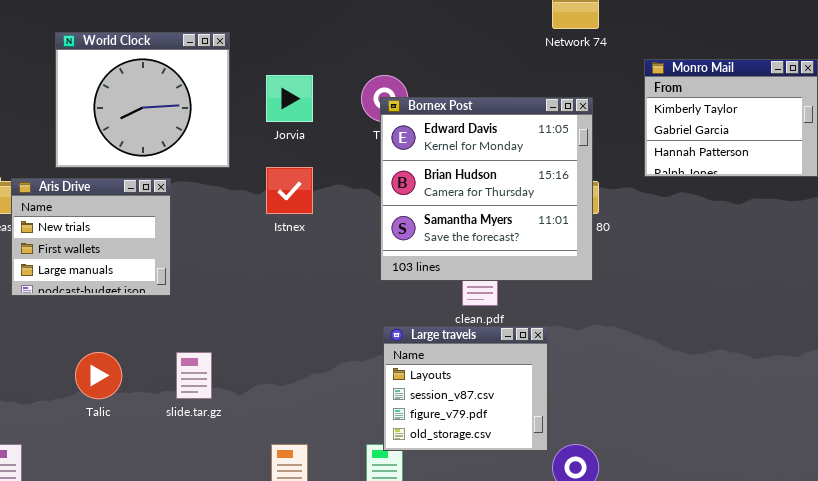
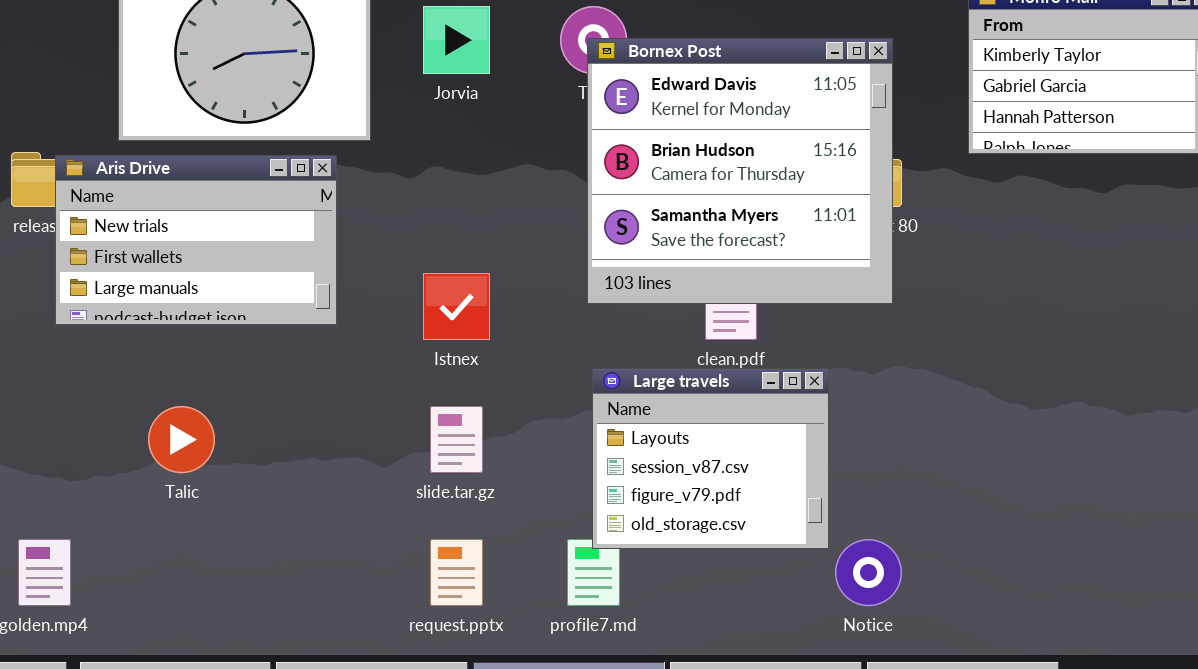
Istnex: [266,167,313,214] -> [423,273,490,340], moved
Aris Drive: [11,178,171,296] -> [55,155,337,325], resized
slide.tar.gz: [176,352,212,399] -> [430,406,483,473], moved

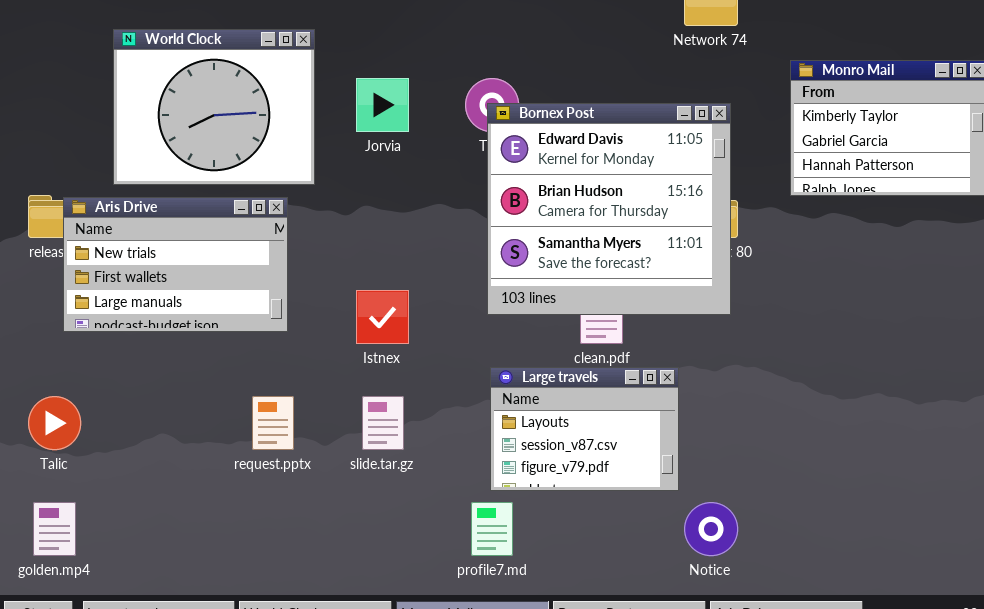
Large travels: [592,368,829,549] -> [490,367,679,491], resized
Talic: [148,406,215,473] -> [28,396,81,450], moved
request.pptx: [430,539,483,606] -> [252,396,294,450], moved

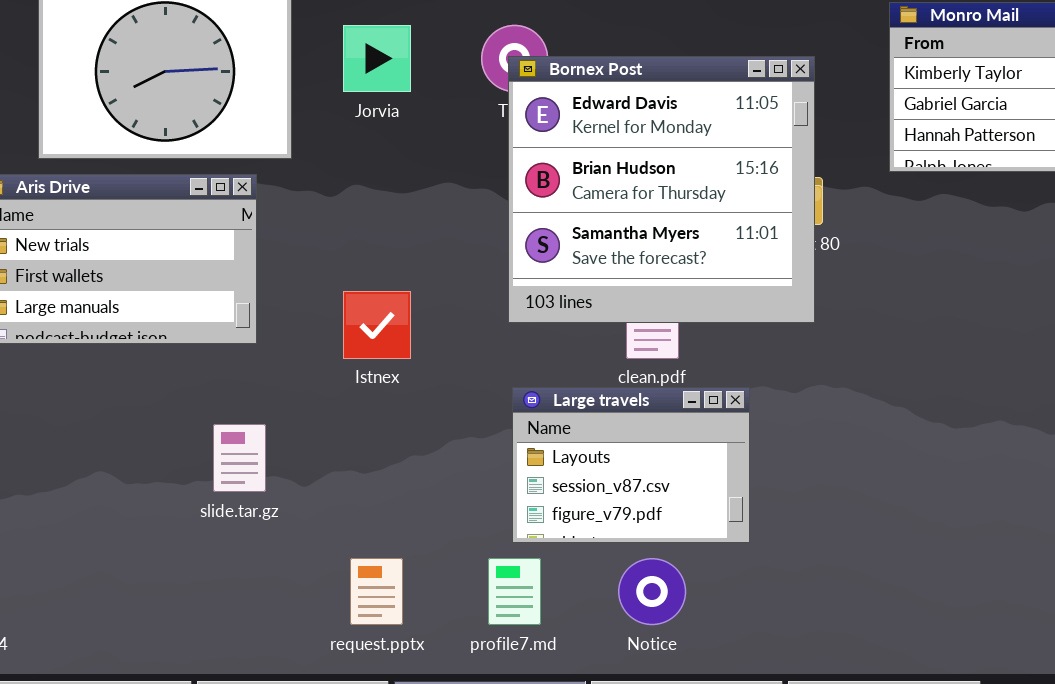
request.pptx: [252,396,294,450] -> [350,558,403,625], moved
slide.tar.gz: [362,396,404,450] -> [213,424,266,492], moved
Notice: [684,502,738,556] -> [618,558,686,625], moved

